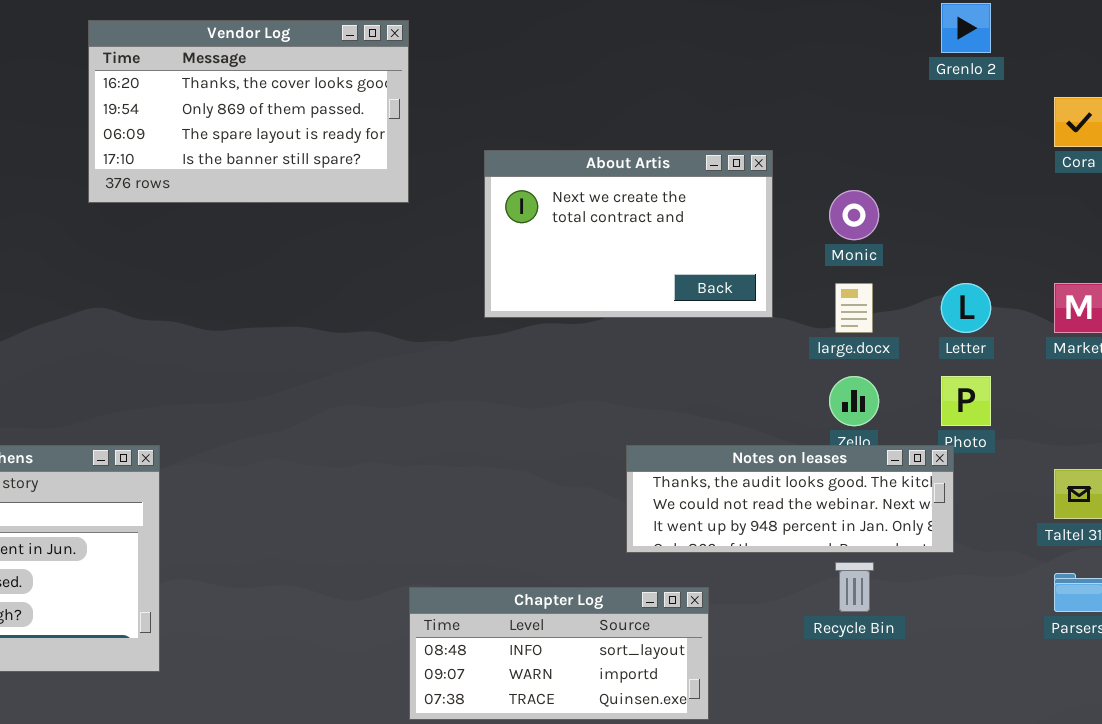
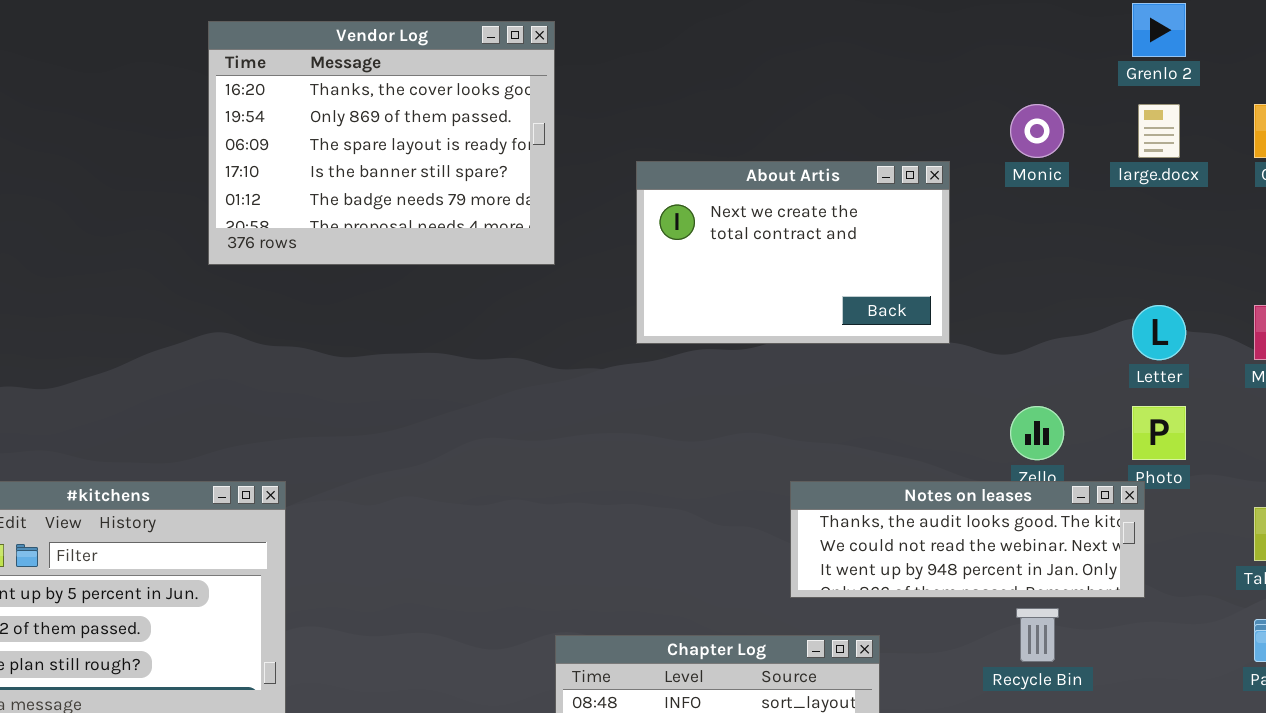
Vendor Log: [88,20,409,203] -> [208,21,555,265], resized
Monic: [829,190,879,240] -> [1010,104,1064,158], moved
large.docx: [835,283,873,333] -> [1138,104,1180,158], moved

